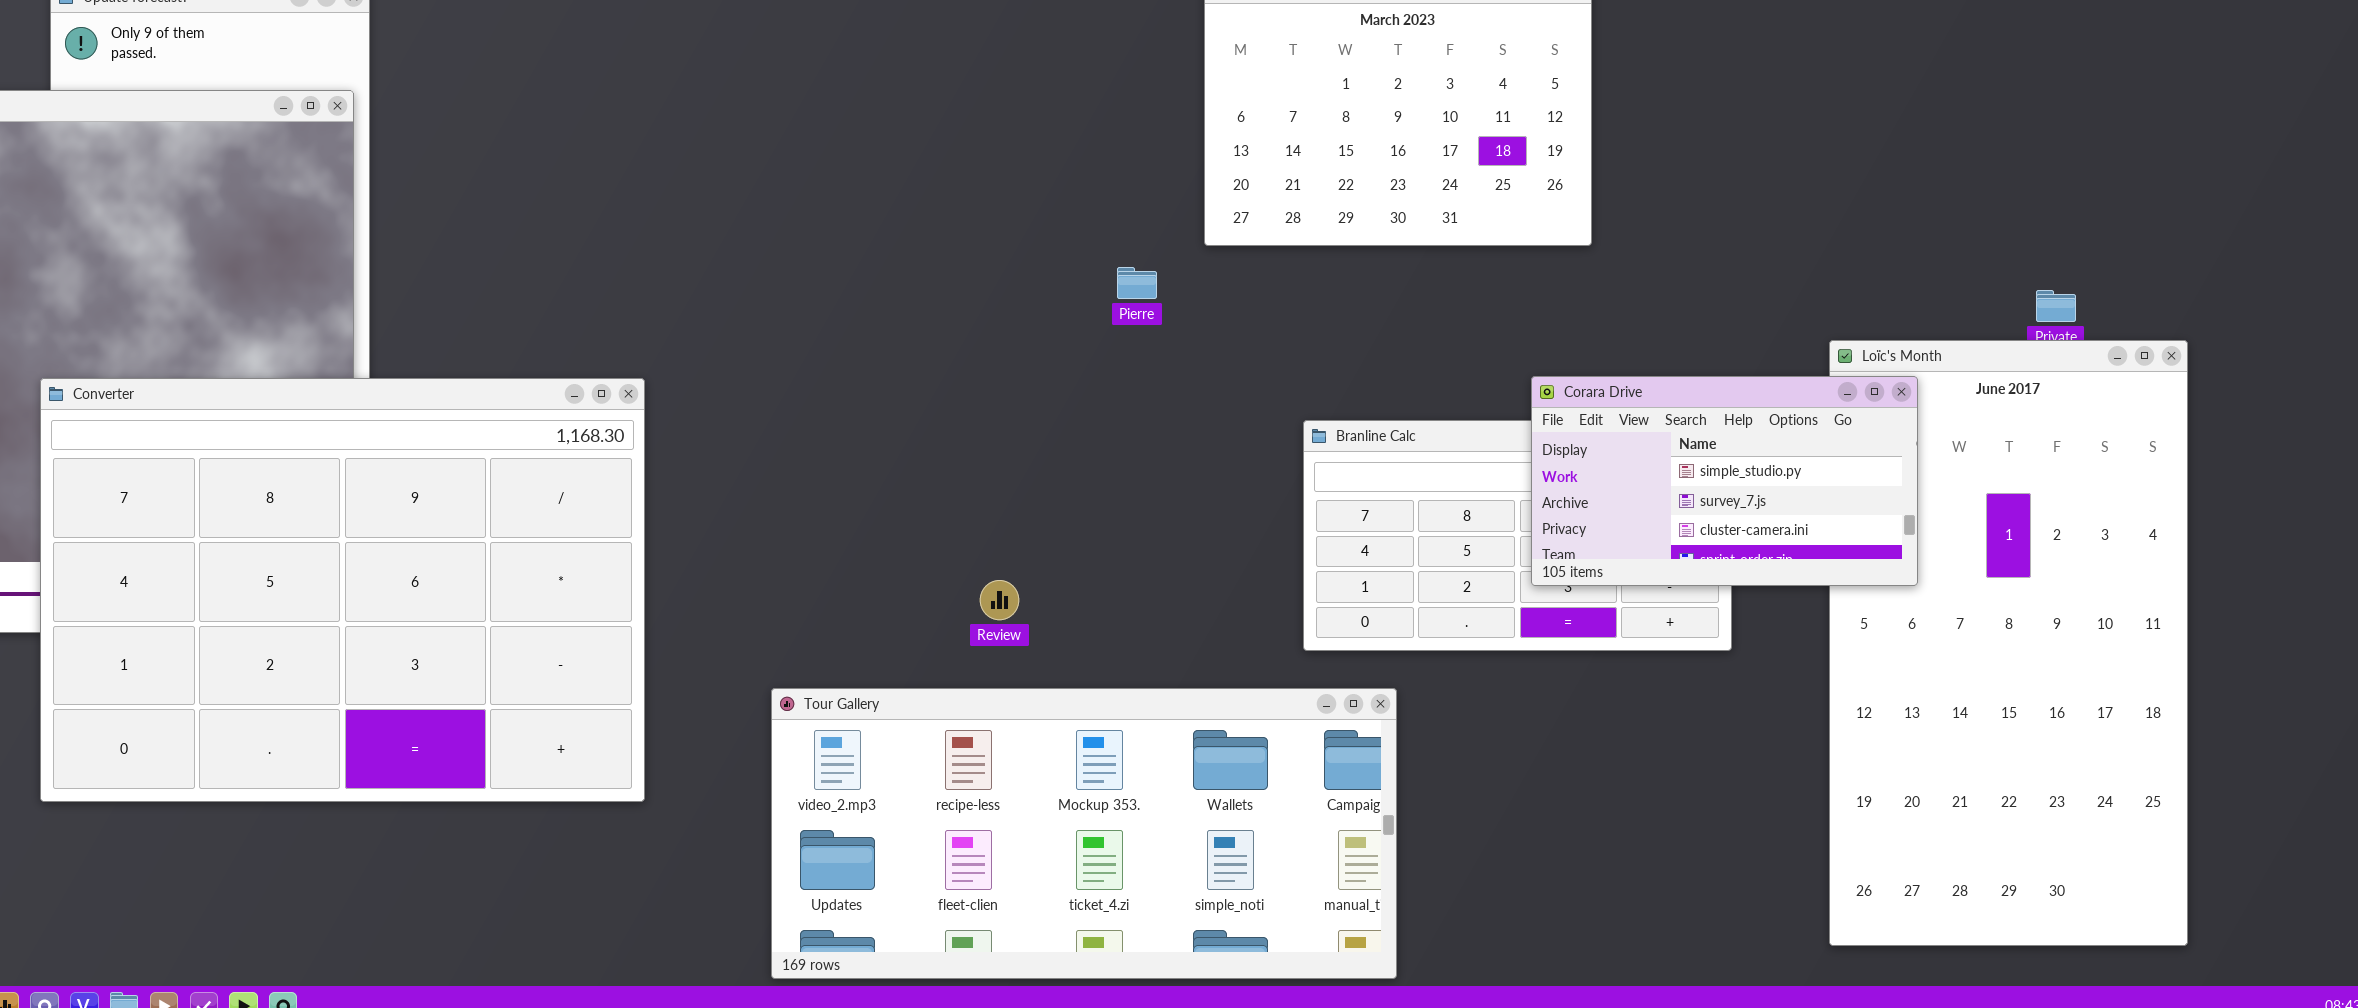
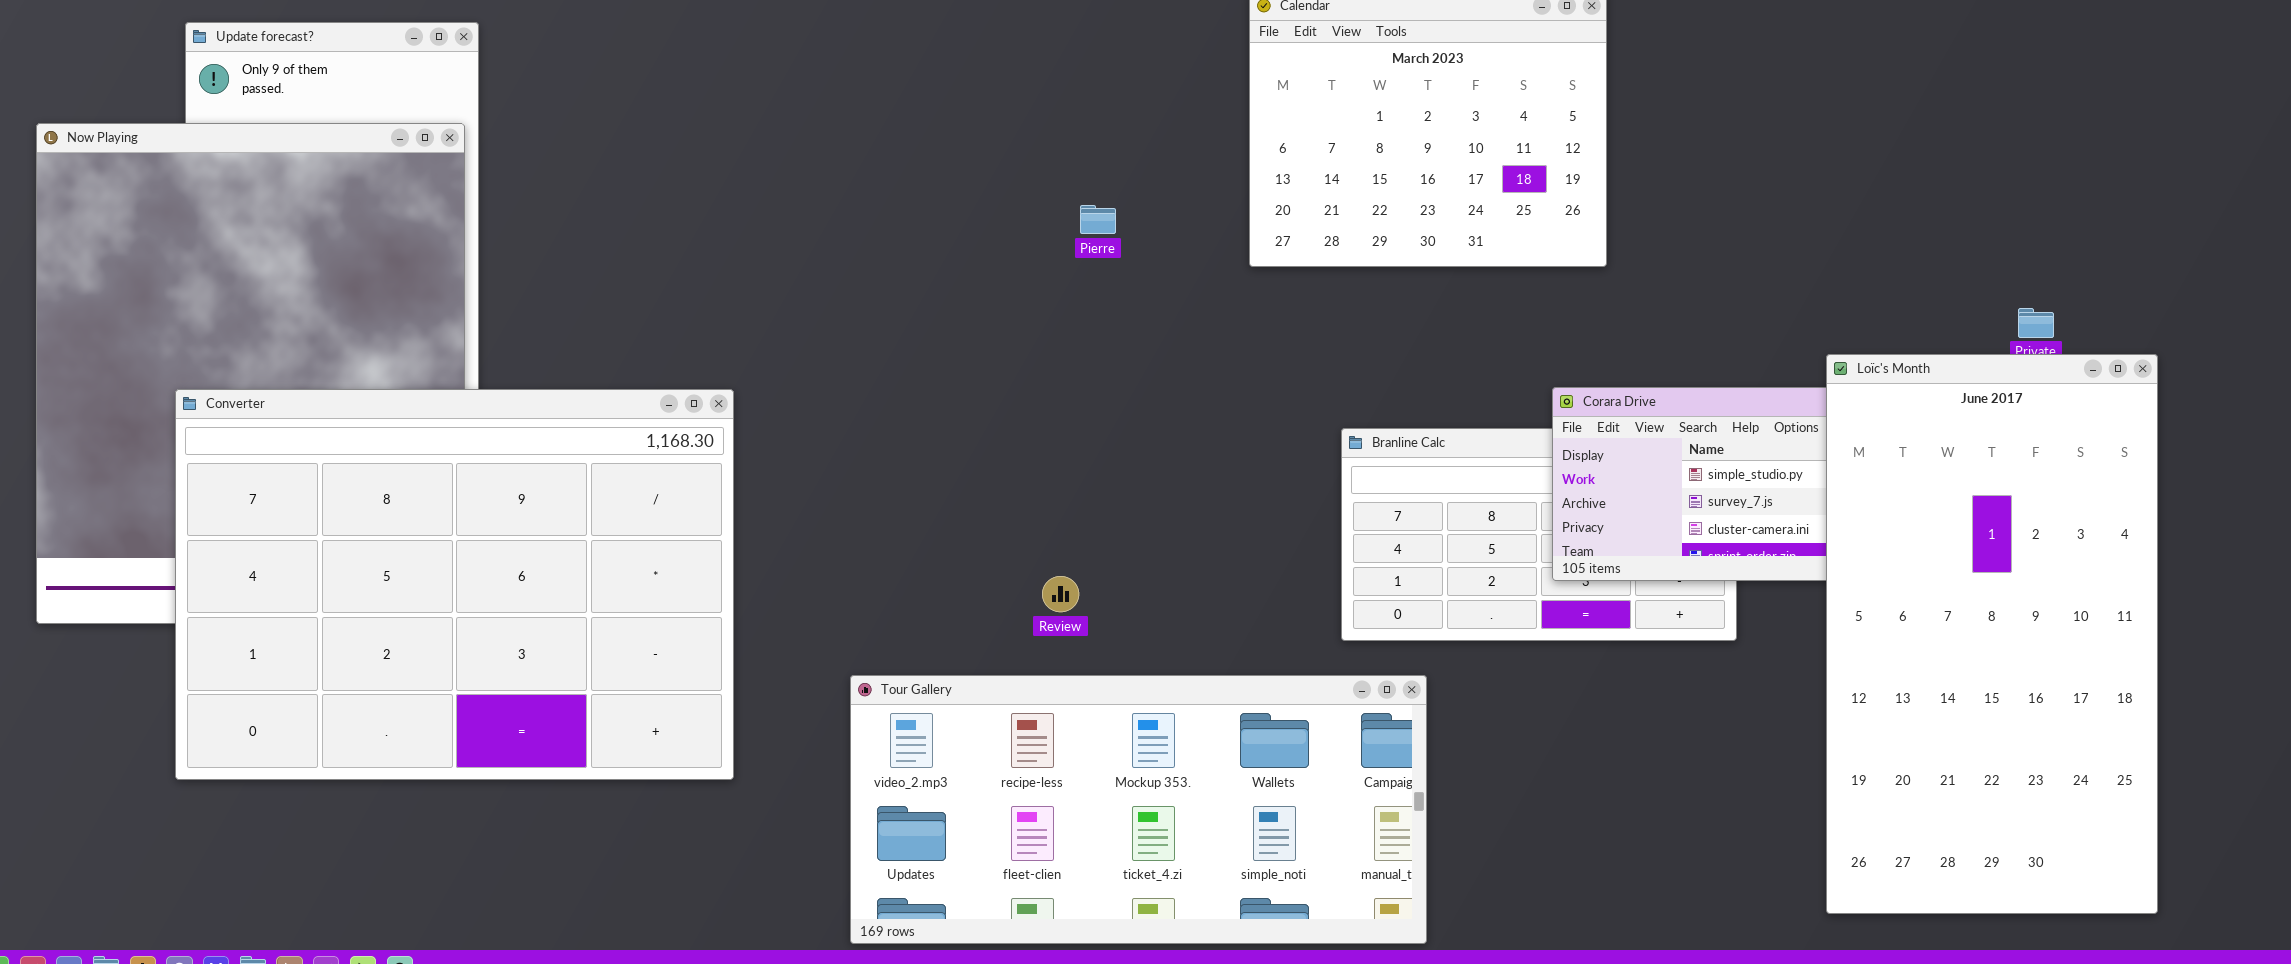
Pierre: [1117,267,1157,299] -> [1080,205,1116,234], moved
Loïc's Month: [1829,340,2188,946] -> [1826,354,2158,914], raised

